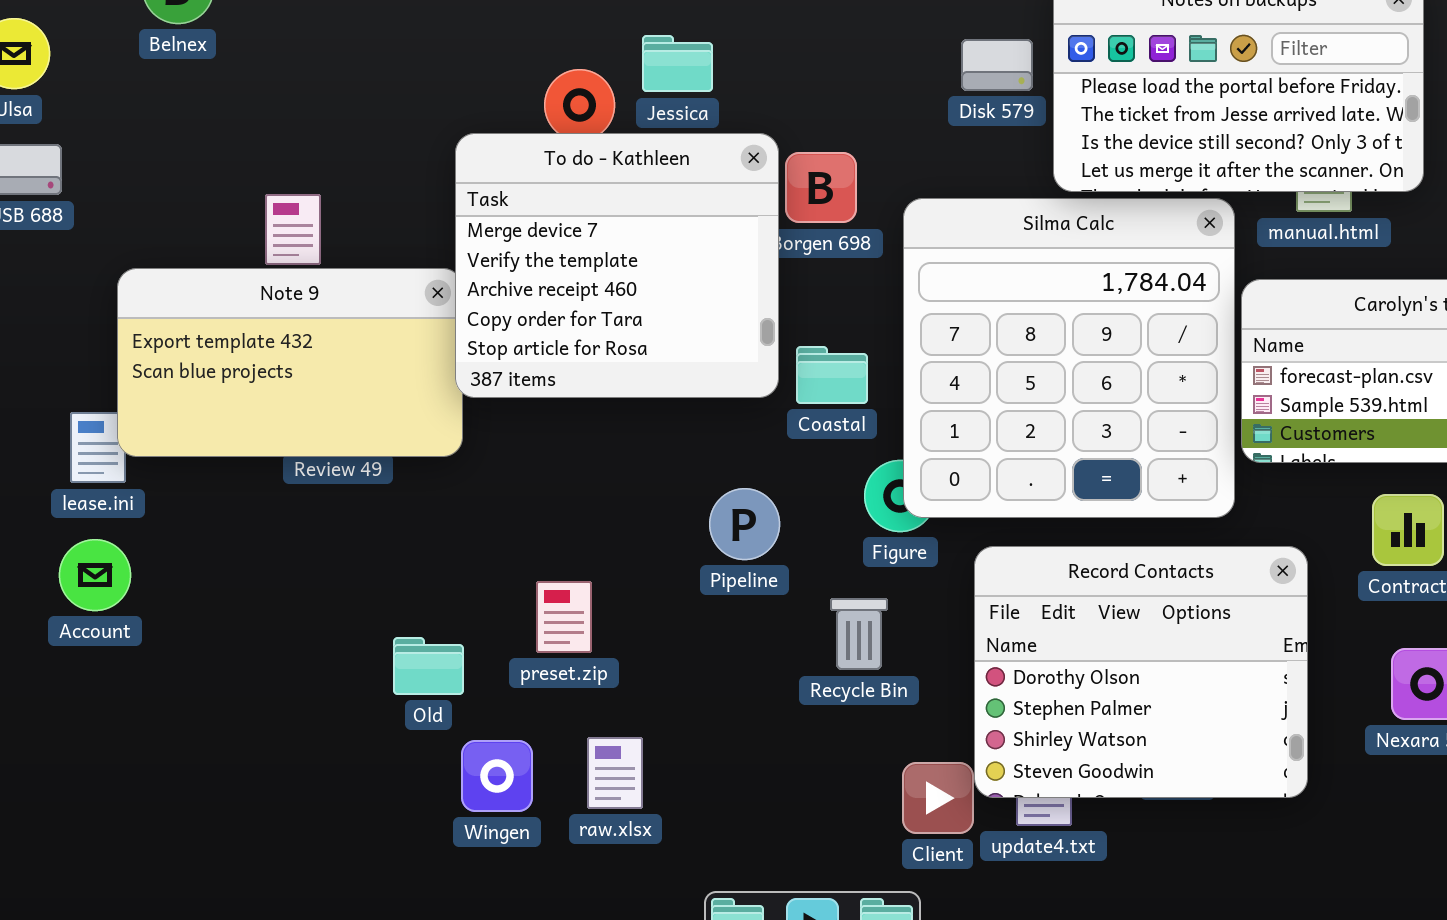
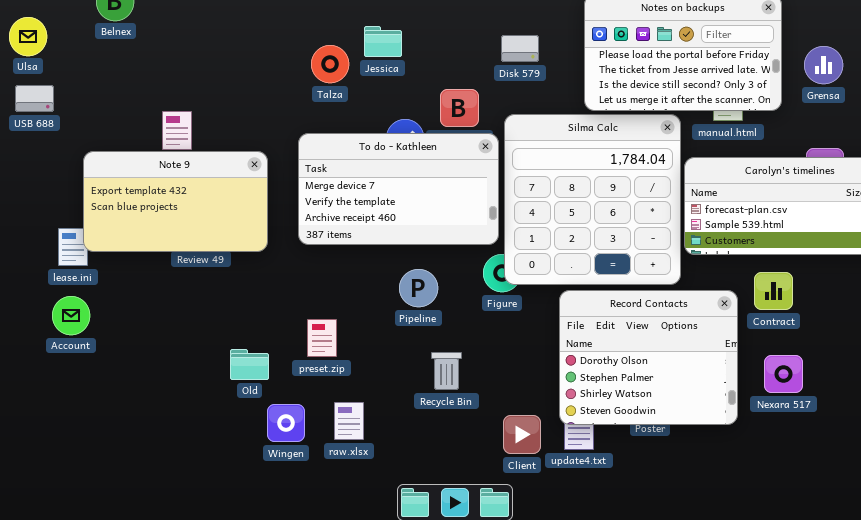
Disk 579: [961,39,1033,91] -> [501,35,539,62], moved
To do - Kathleen: [455,133,779,398] -> [298,133,499,245], moved, resized
Record Contacts: [974,546,1308,798] -> [559,290,738,425], moved
Recycle Bin: [830,598,888,670] -> [431,352,462,390], moved

